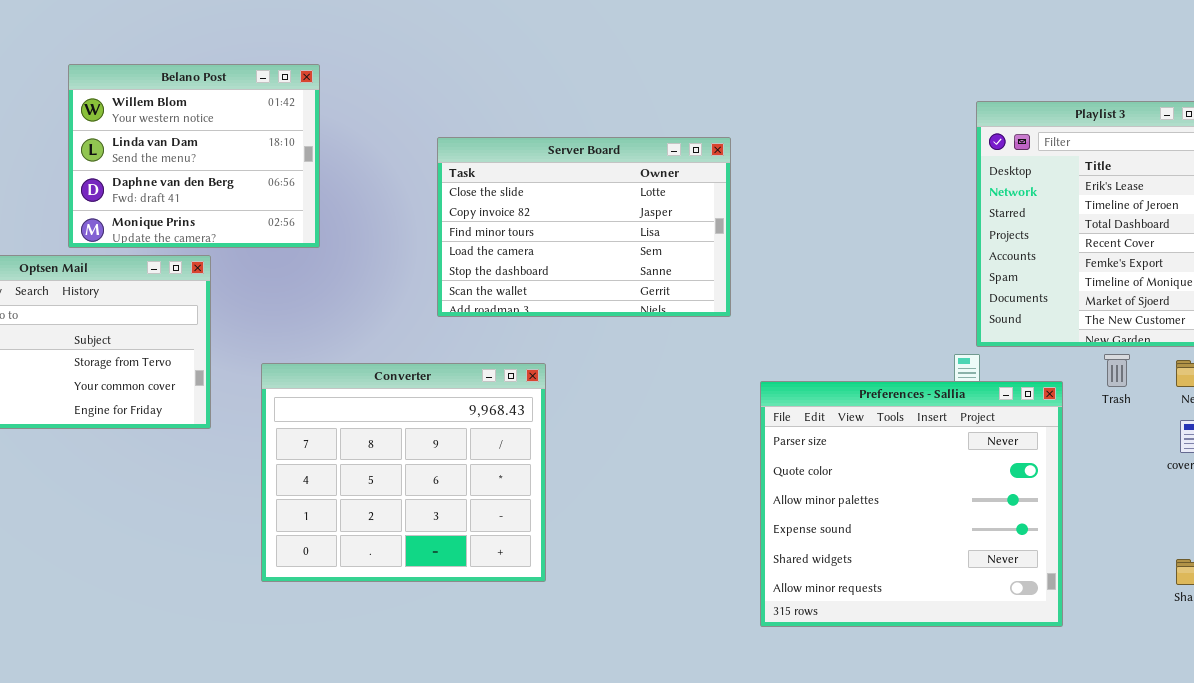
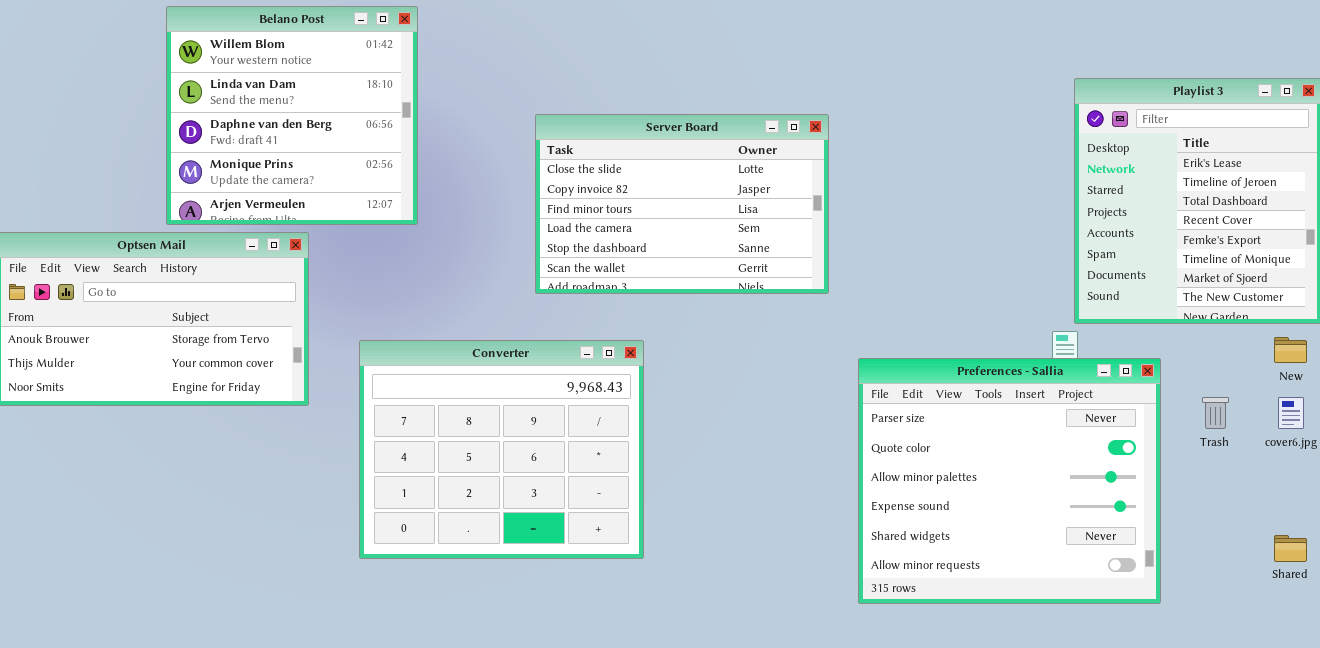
Belano Post: [68,64,320,248] -> [166,6,418,225], resized
Trash: [1104,354,1130,387] -> [1202,397,1229,429], moved

